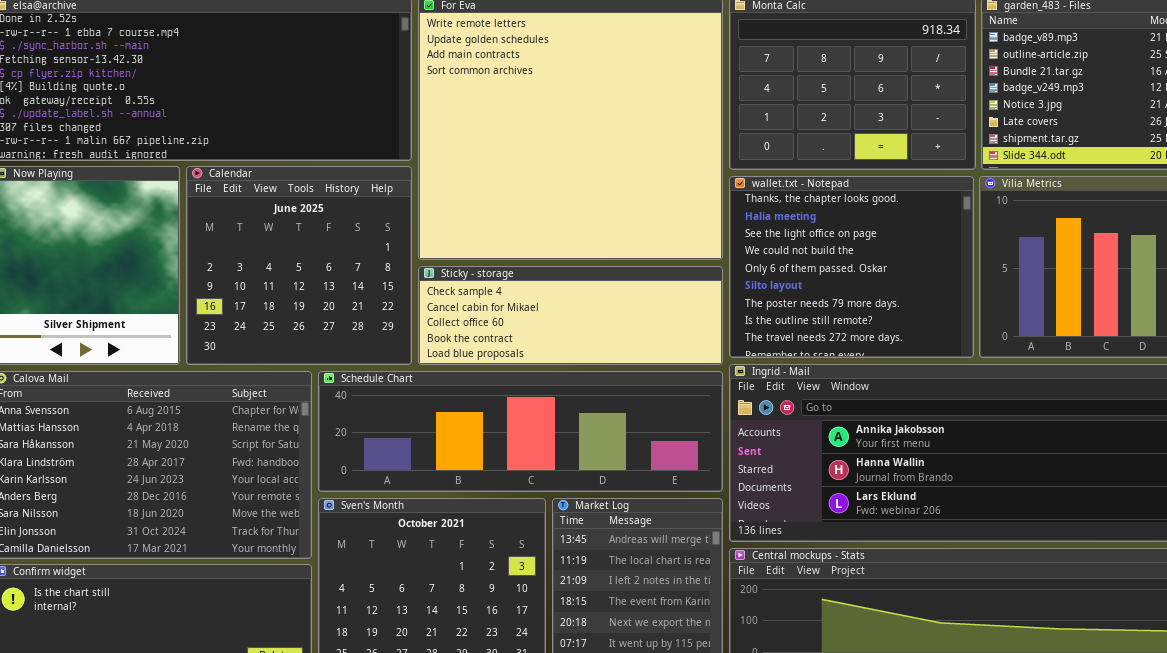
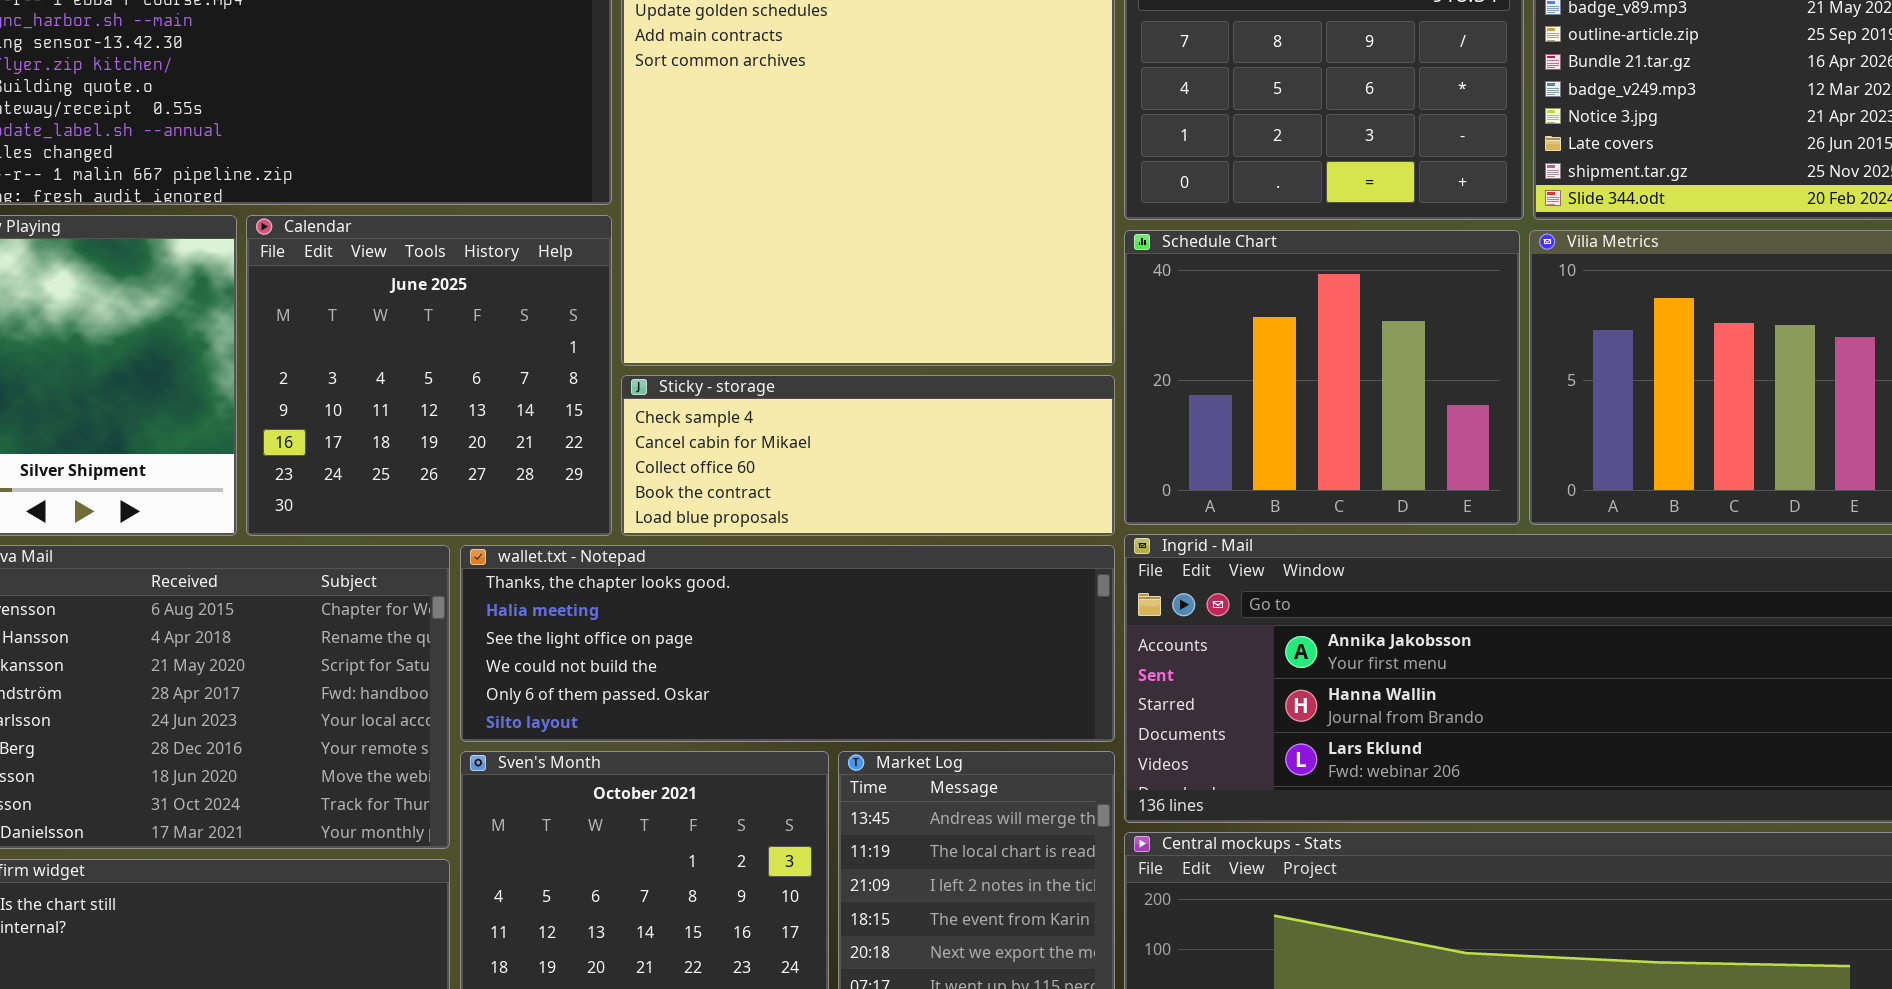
wallet.txt - Notepad: [729,176,974,358] -> [460,545,1115,742], moved, resized
Schedule Chart: [318,371,723,492] -> [1124,230,1520,525], moved, resized

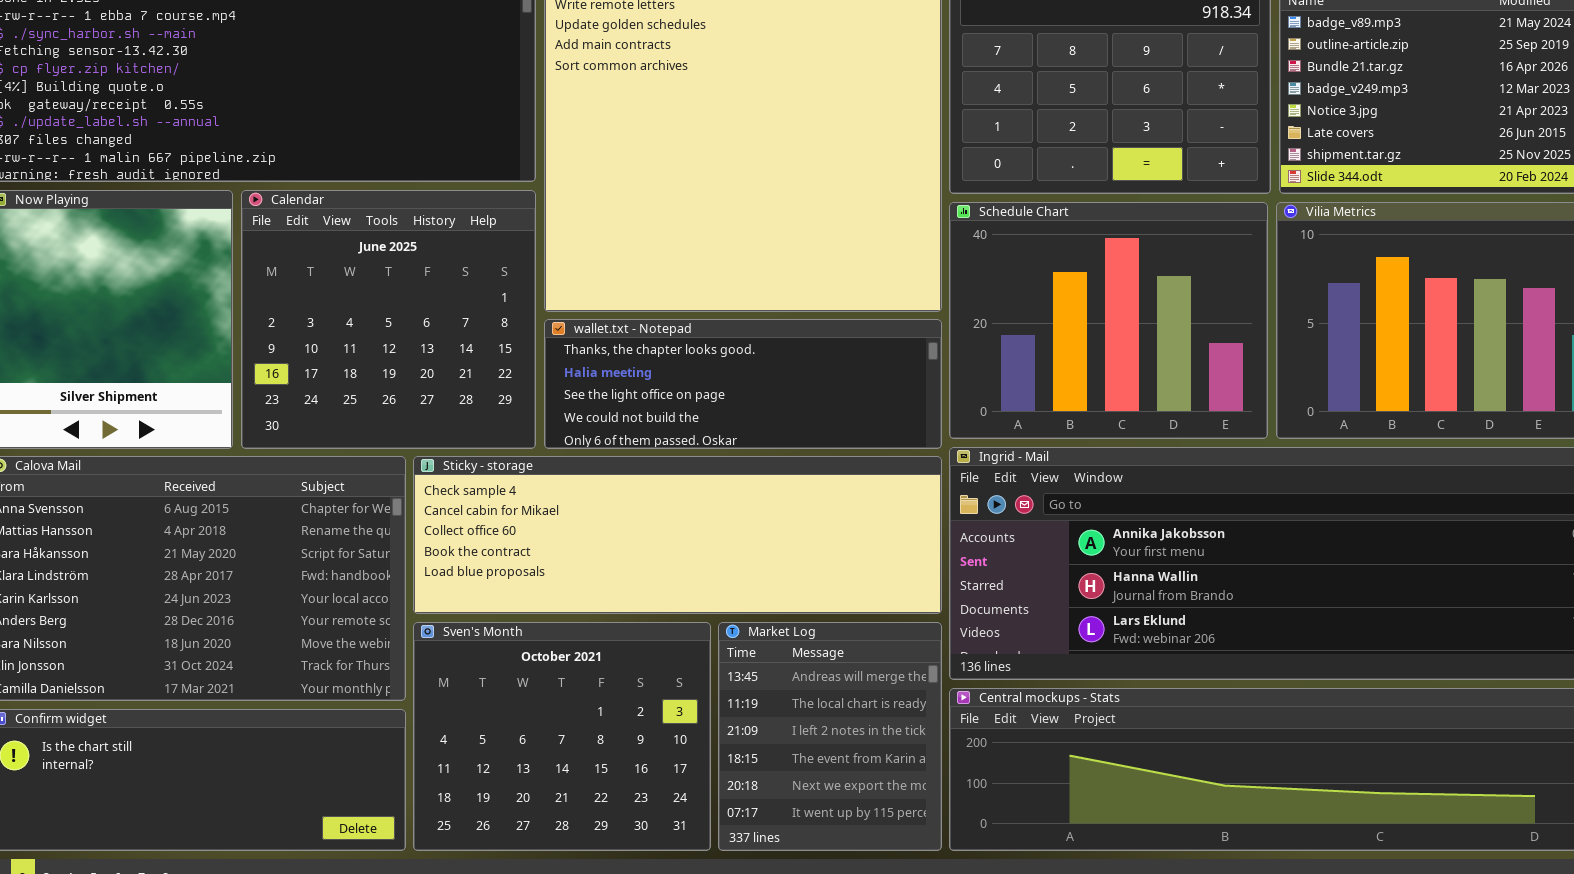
Sticky - storage: [621,375,1115,536] -> [413,456,942,614], moved, resized
wallet.txt - Notepad: [460,545,1115,742] -> [544,319,942,449], moved, resized

